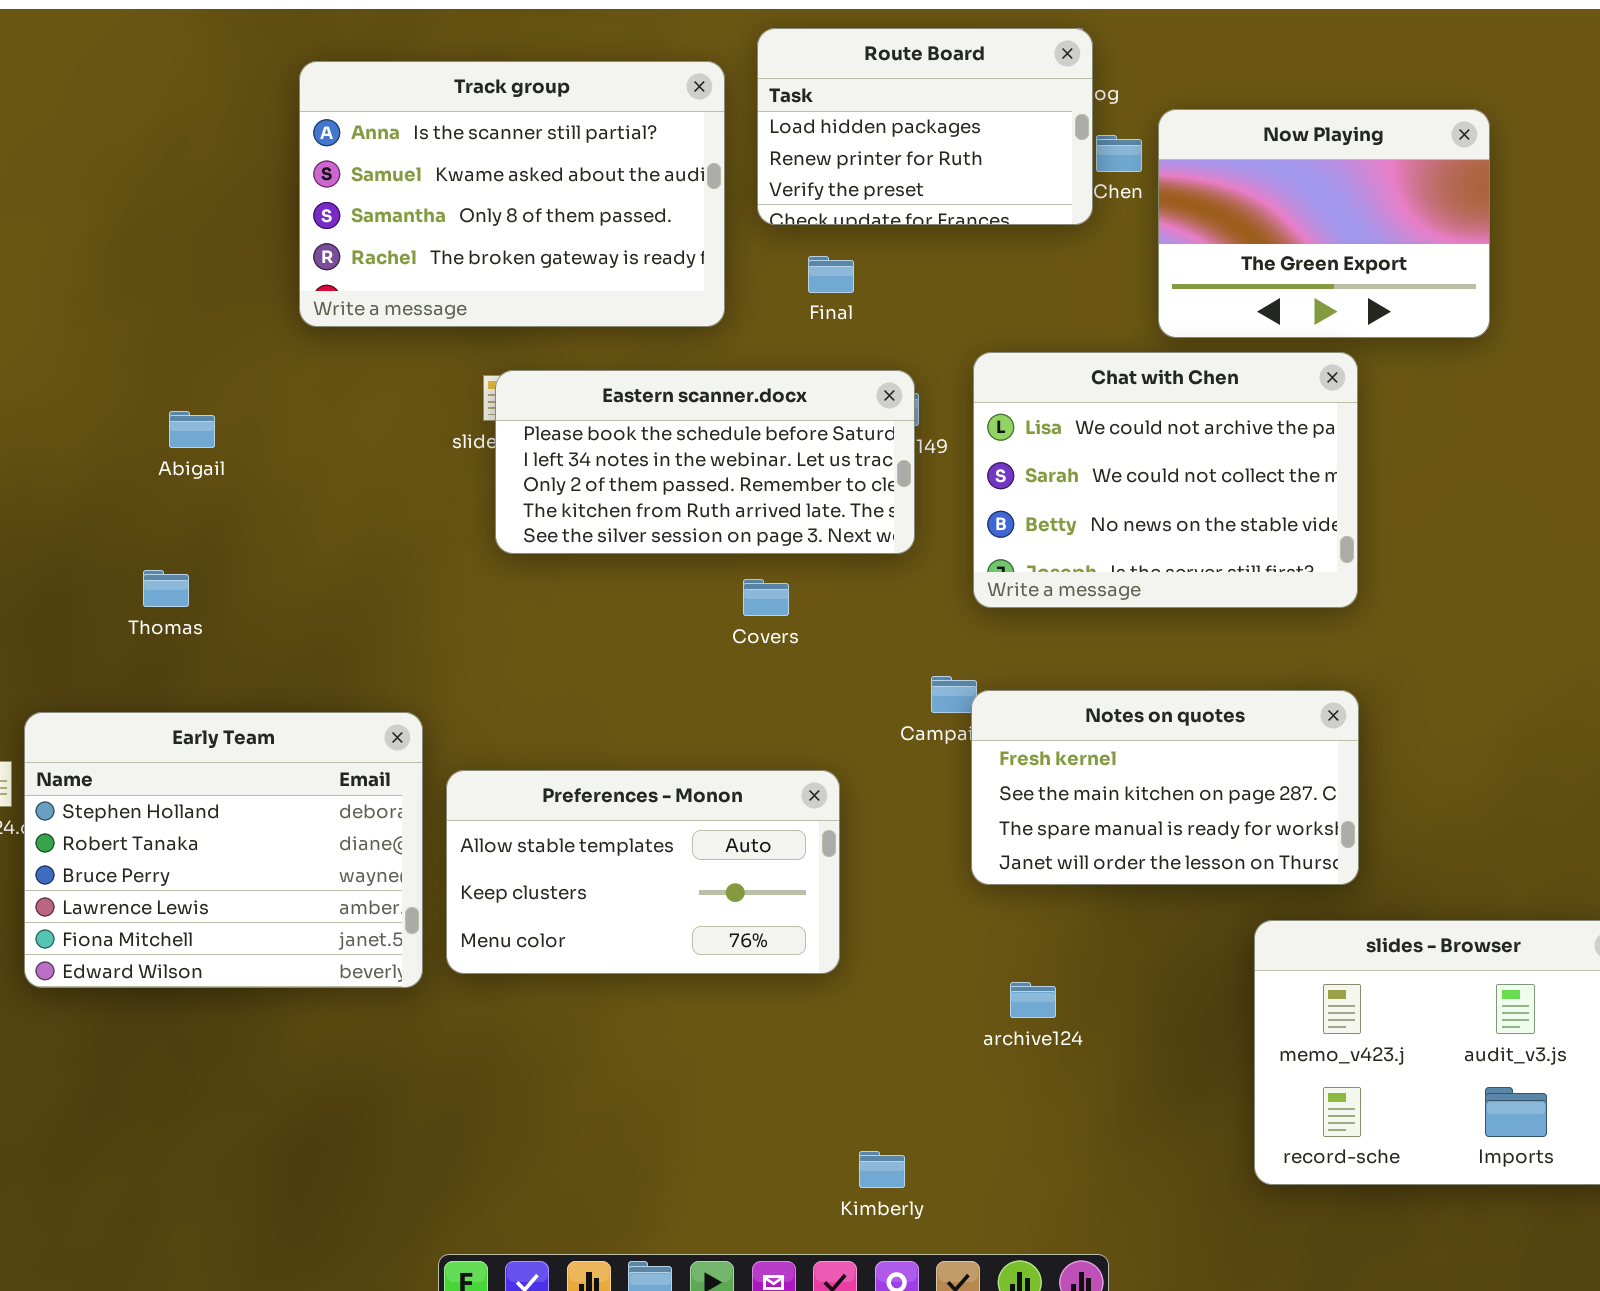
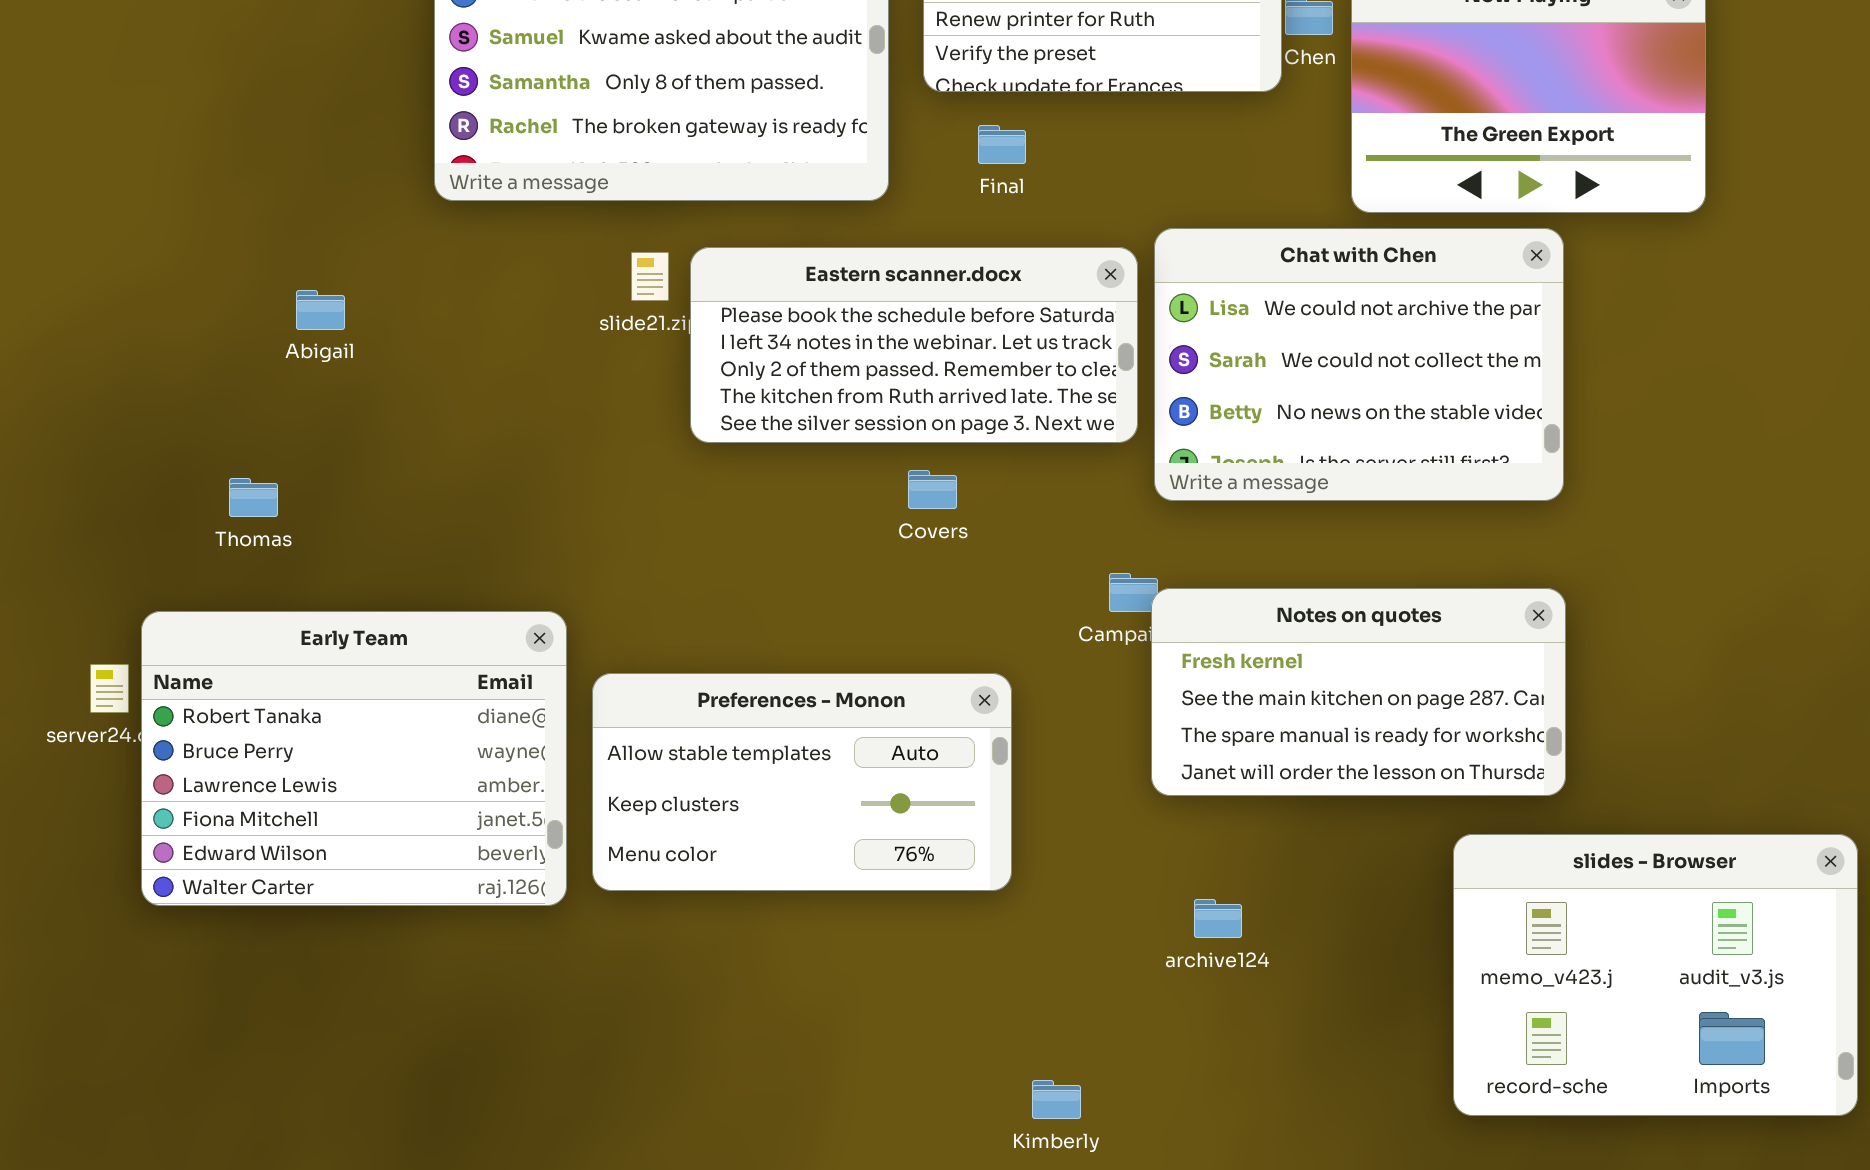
Eastern scanner.docx: [495,370,915,554] -> [690,247,1138,443], moved
Thomas: [143,570,189,607] -> [229,478,278,517], moved
Early Team: [24,712,423,988] -> [141,611,567,906], scrolled down 1 row

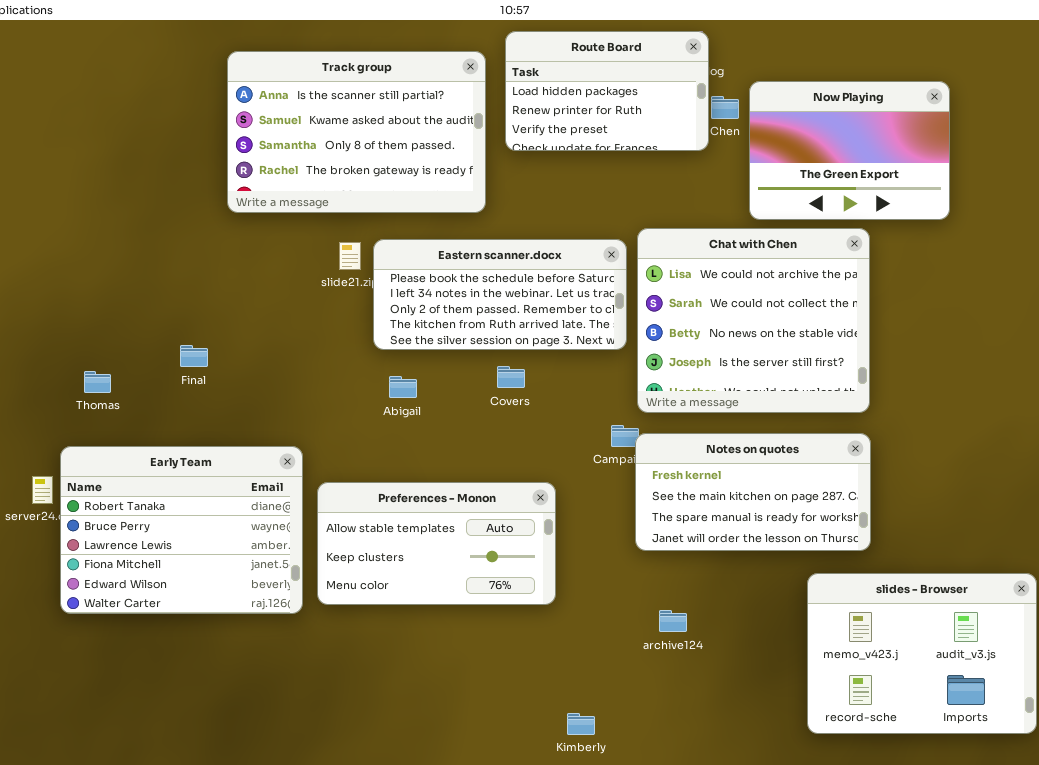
Final: [978,125,1026,164] -> [180,345,208,367], moved
Chat with Chen: [1154,228,1564,501] -> [637,228,870,413], resized
Abigail: [296,290,345,330] -> [389,376,417,398], moved
Thomas: [229,478,278,517] -> [84,371,111,393], moved

